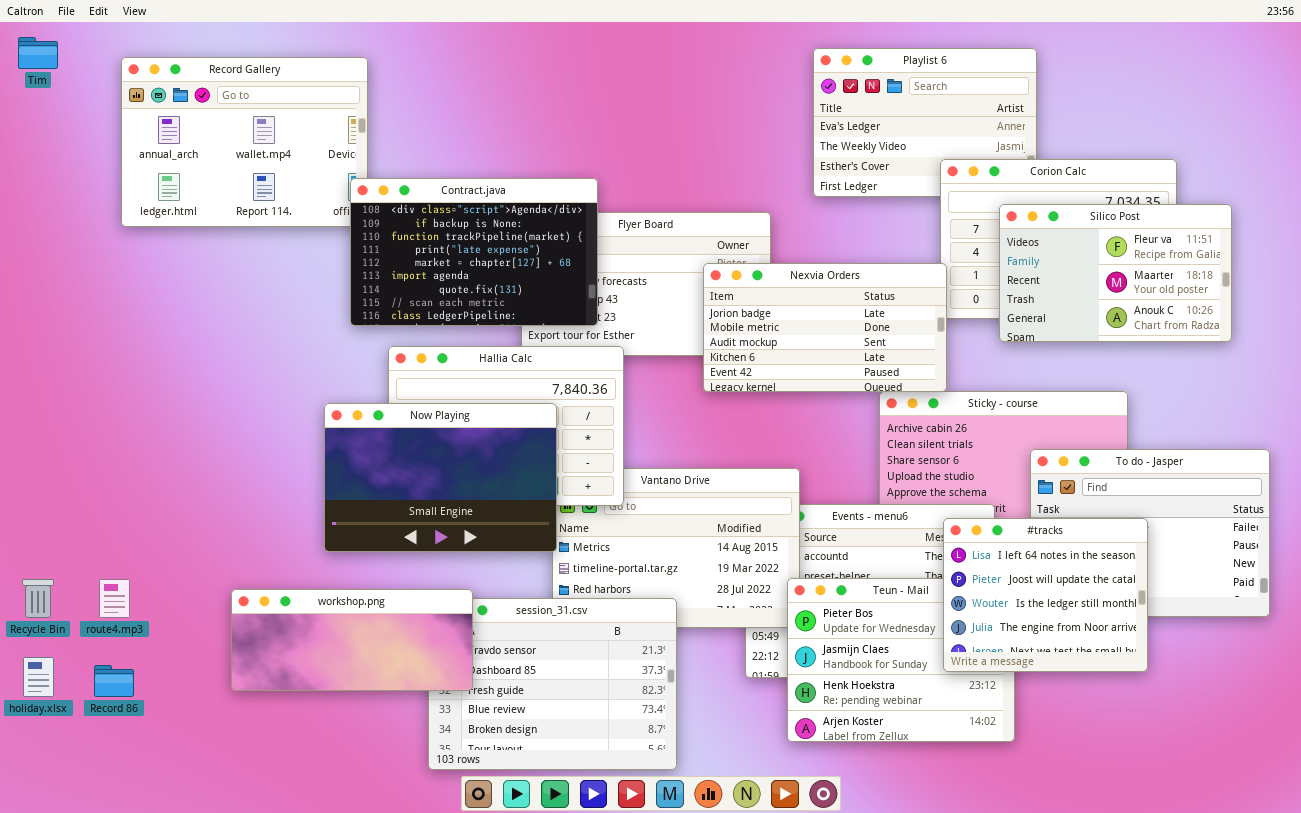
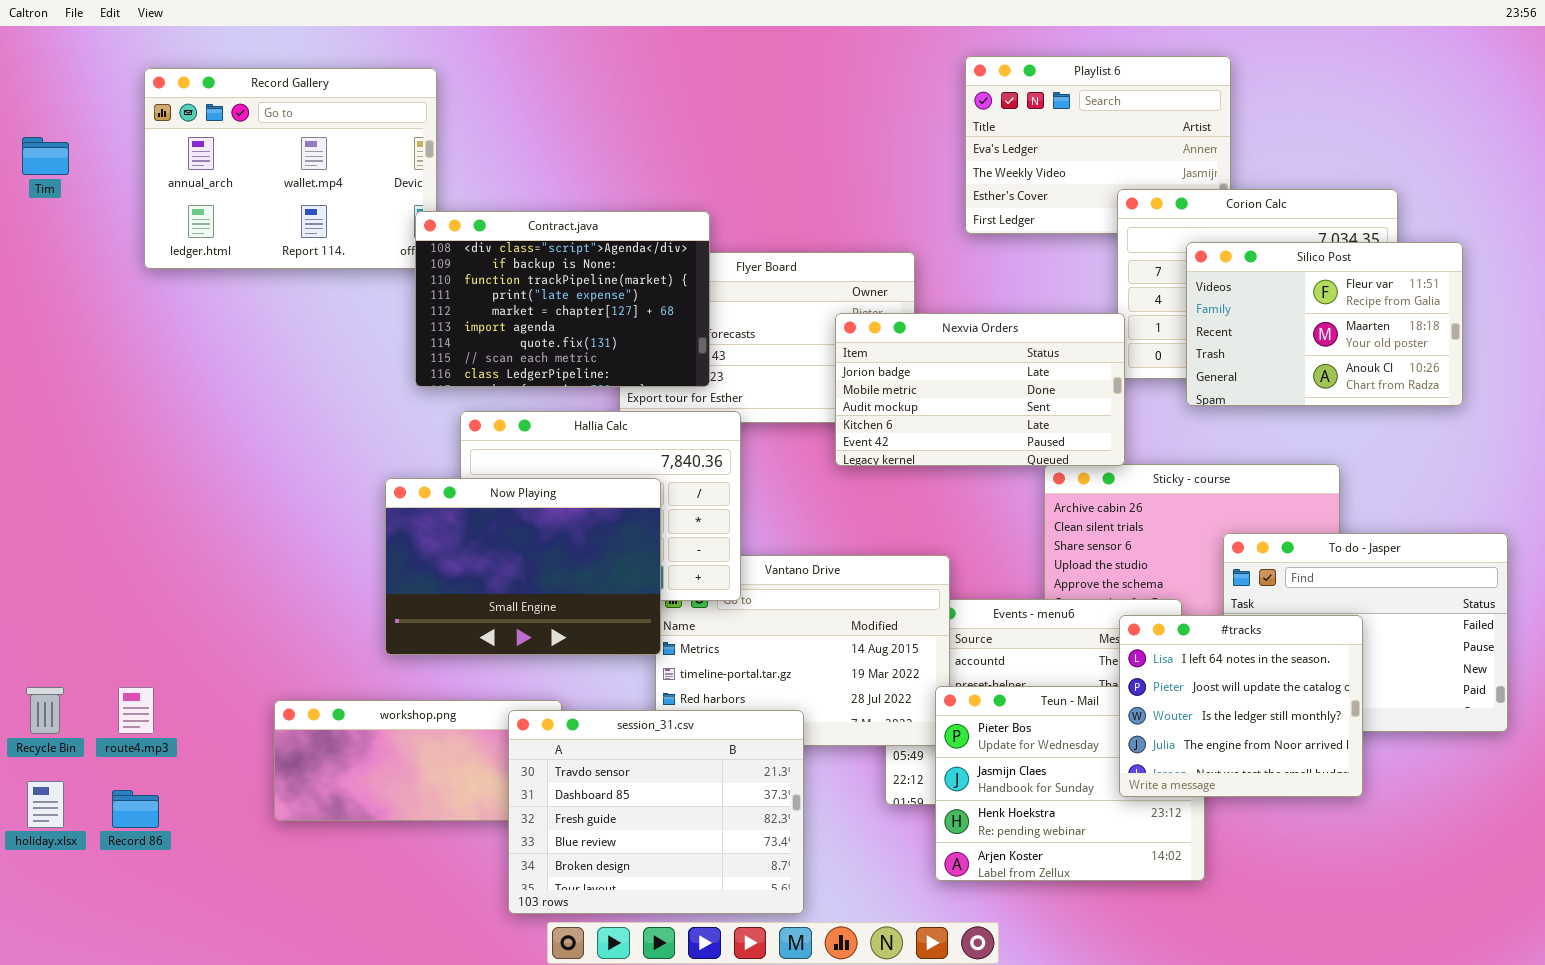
Tim: [18,37,58,69] -> [22,137,69,175], moved
session_31.csv: [428,598,677,770] -> [508,710,804,914], raised

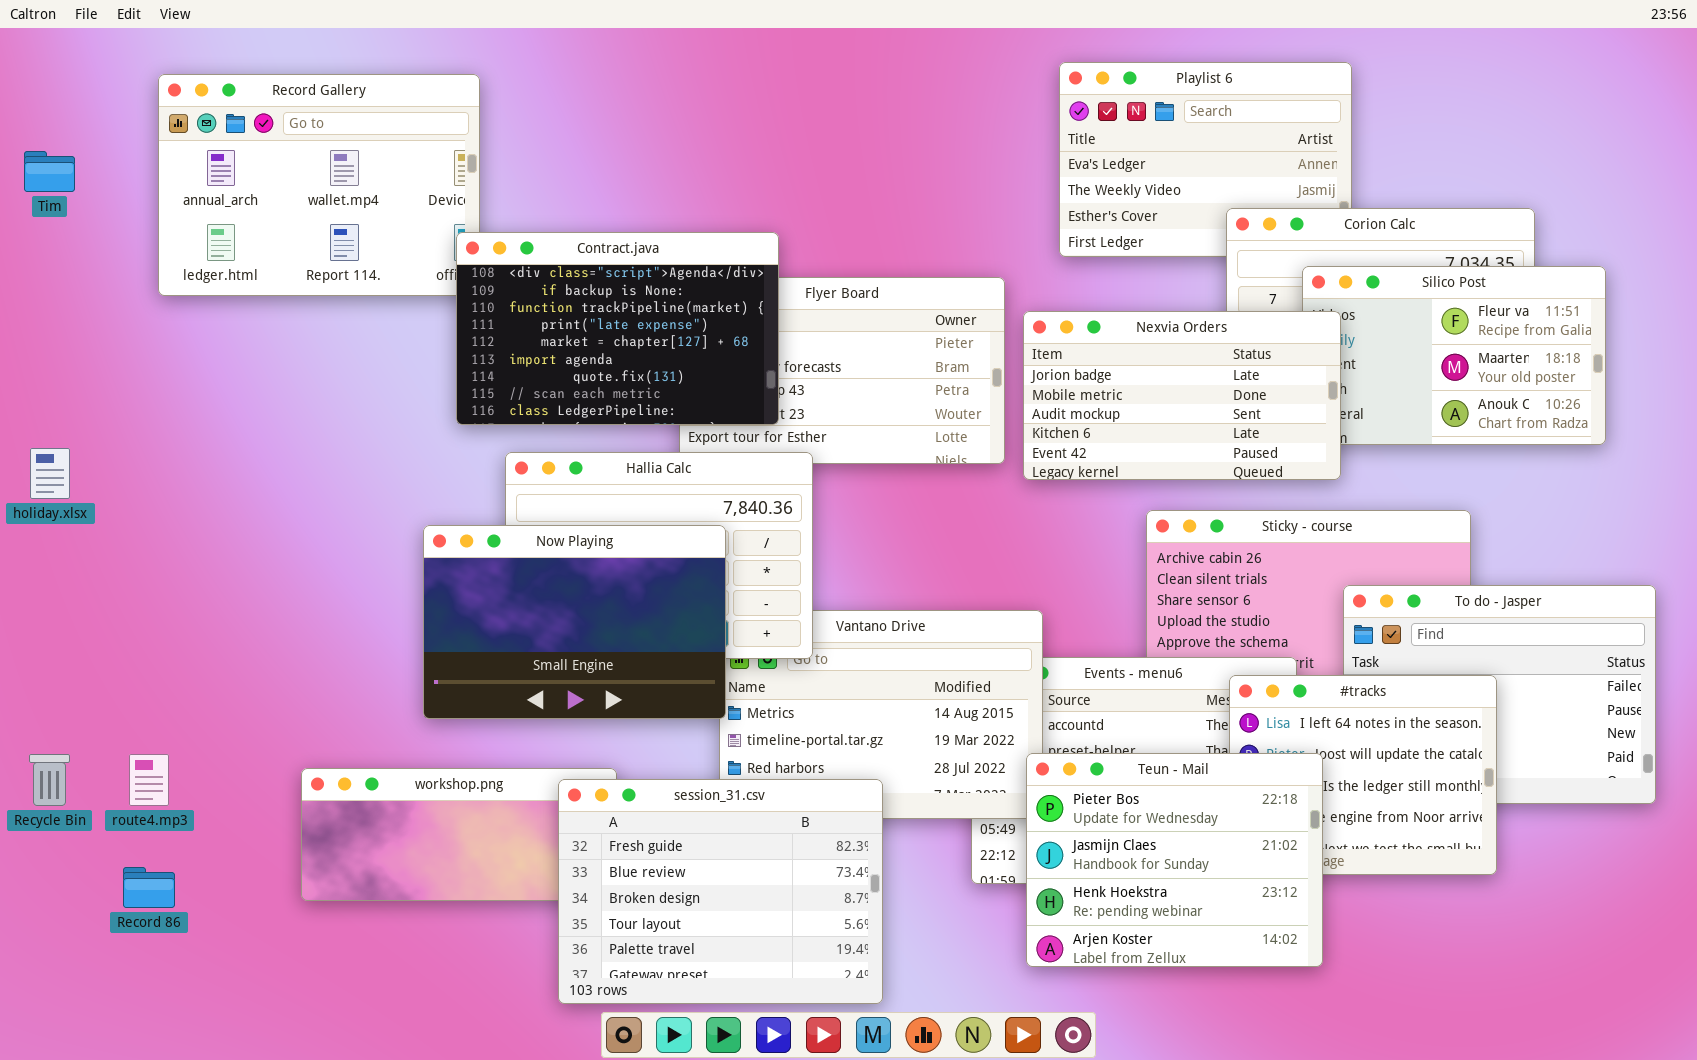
Nexvia Orders: [835,313,1125,466] -> [1023,311,1341,480], moved
Teun - Mail: [935,686,1205,881] -> [1026,753,1323,967], raised
session_31.csv: [508,710,804,914] -> [558,779,883,1004], scrolled down 2 rows
holiday.xlsx: [27,781,64,828] -> [30,448,70,499], moved

